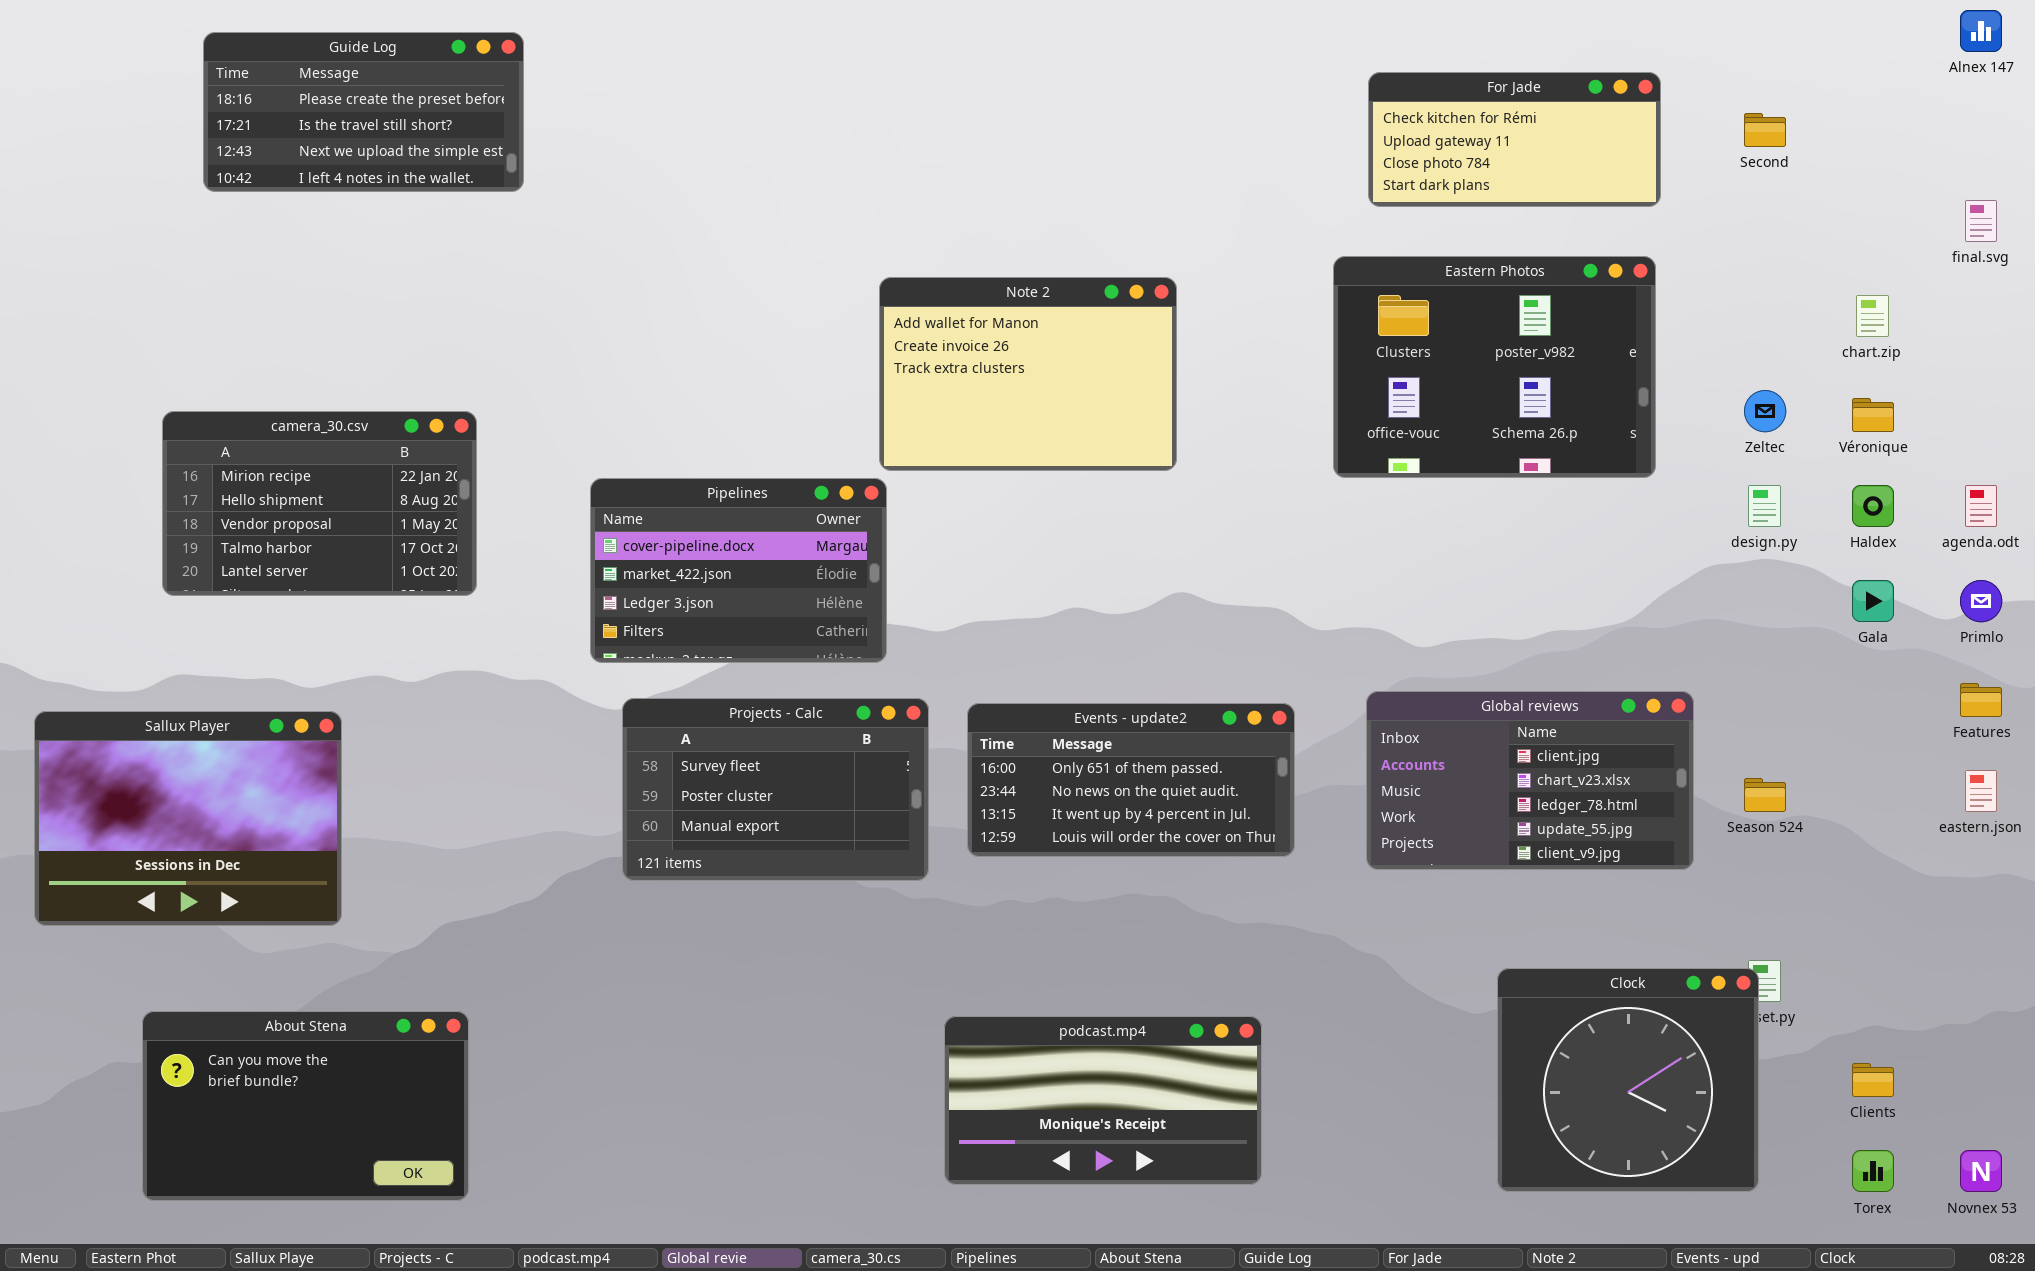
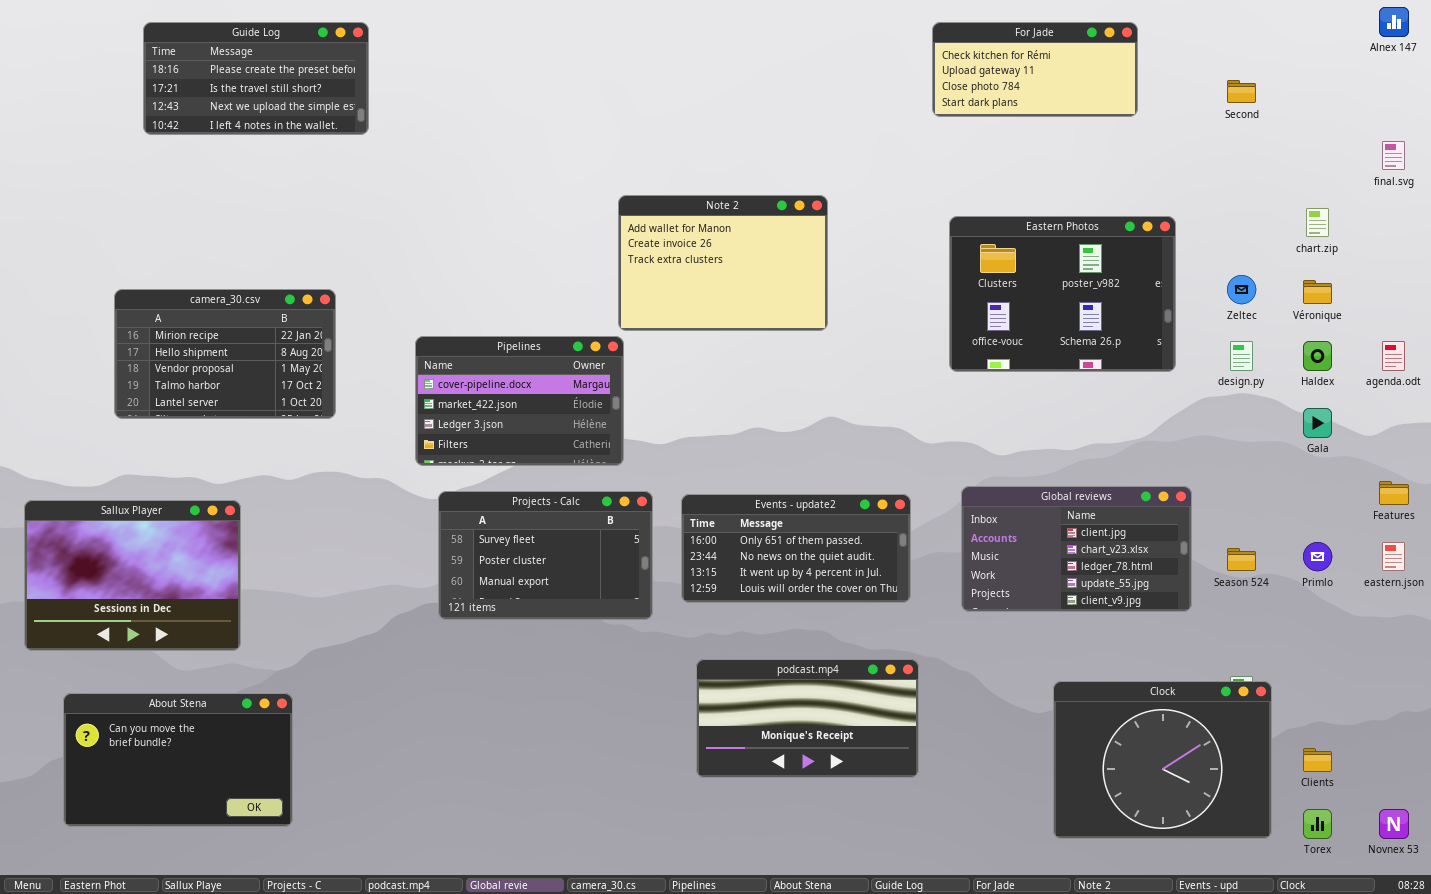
For Jade: [1368,72,1661,207] -> [932,22,1138,117], moved
Eastern Photos: [1333,256,1656,478] -> [949,216,1176,372], moved
Primlo: [1960,580,2002,622] -> [1303,542,1332,571], moved
Clock: [1497,968,1759,1192] -> [1053,681,1272,839], resized
About Stena: [142,1011,469,1201] -> [63,693,293,827], moved
podcast.mp4: [944,1016,1262,1185] -> [696,659,919,778], moved

